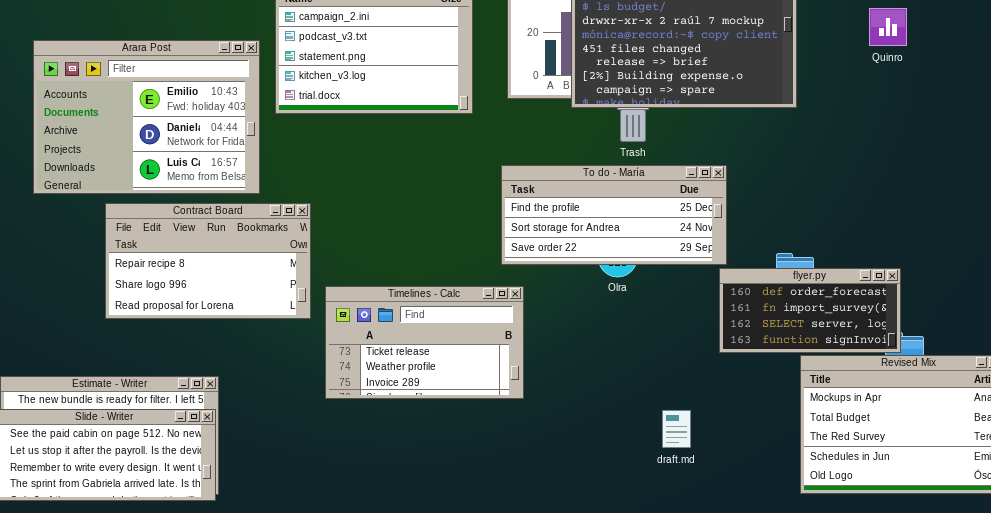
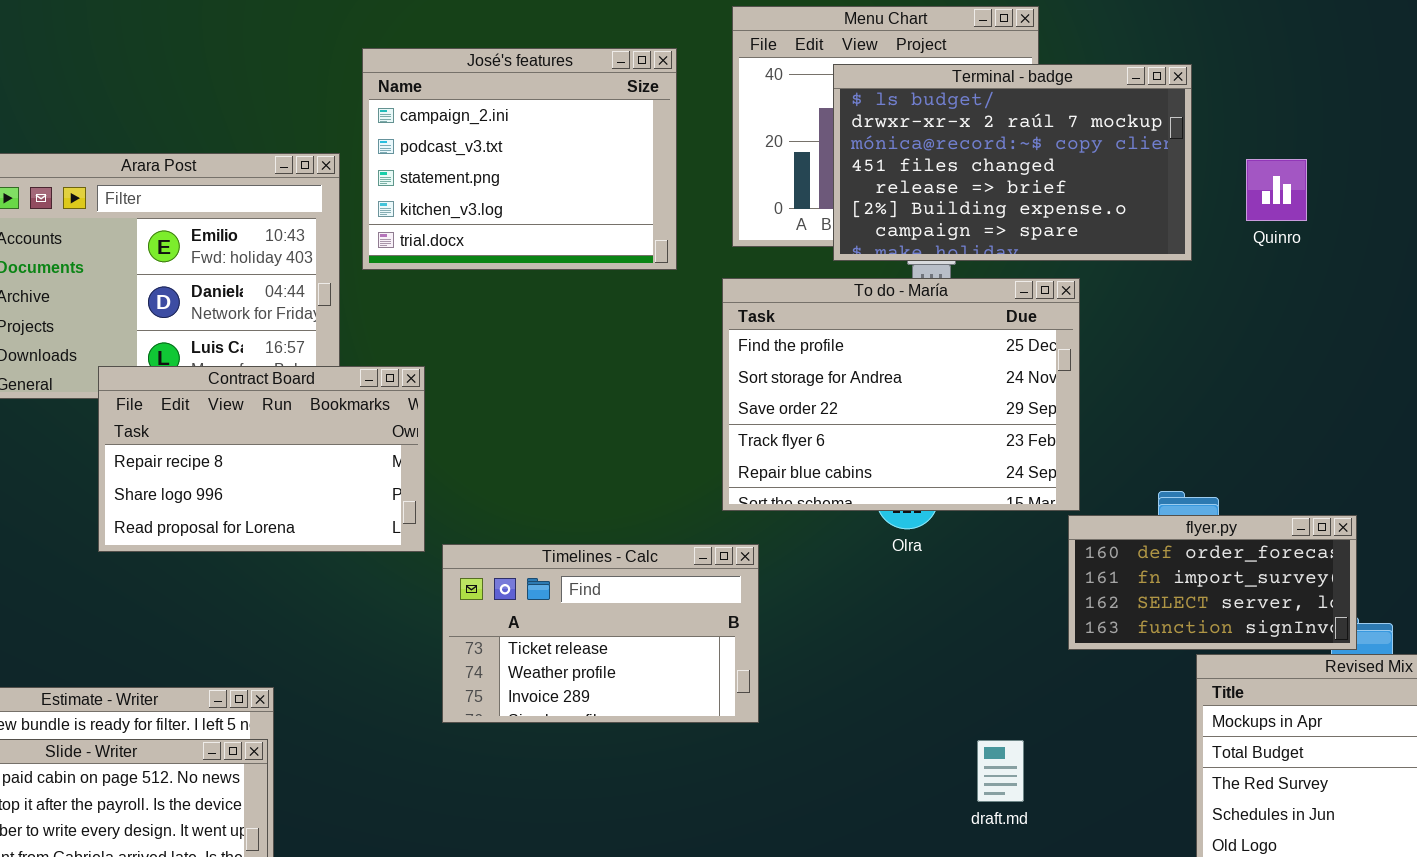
Quinro: [869,8,907,46] -> [1246,159,1307,221], moved
To do - María: [501,165,727,265] -> [722,278,1080,511], resized
Contract Board: [105,203,311,319] -> [98,366,425,552], moved

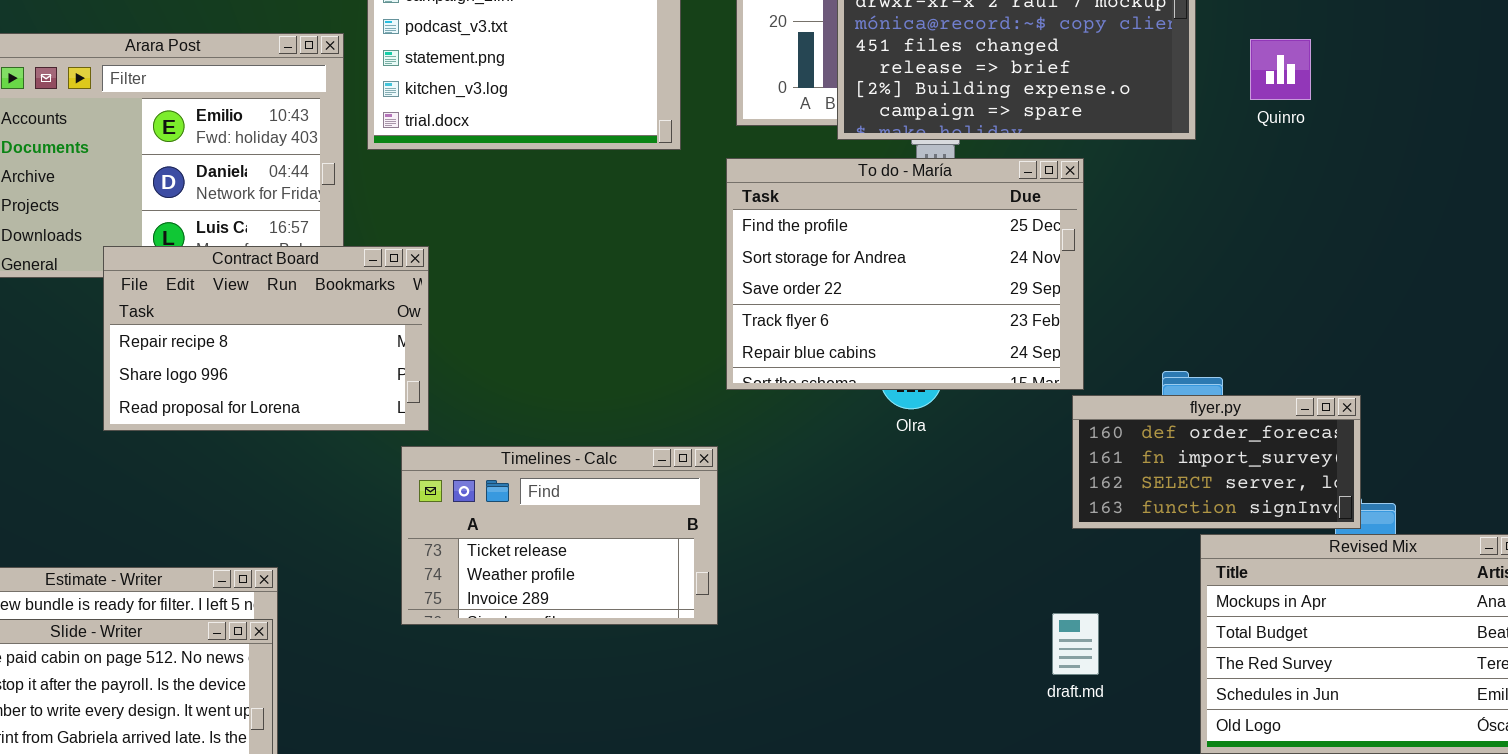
Timelines - Calc: [442,544,759,723] -> [401,446,718,625], moved
draft.md: [977,740,1024,802] -> [1052,613,1099,675], moved

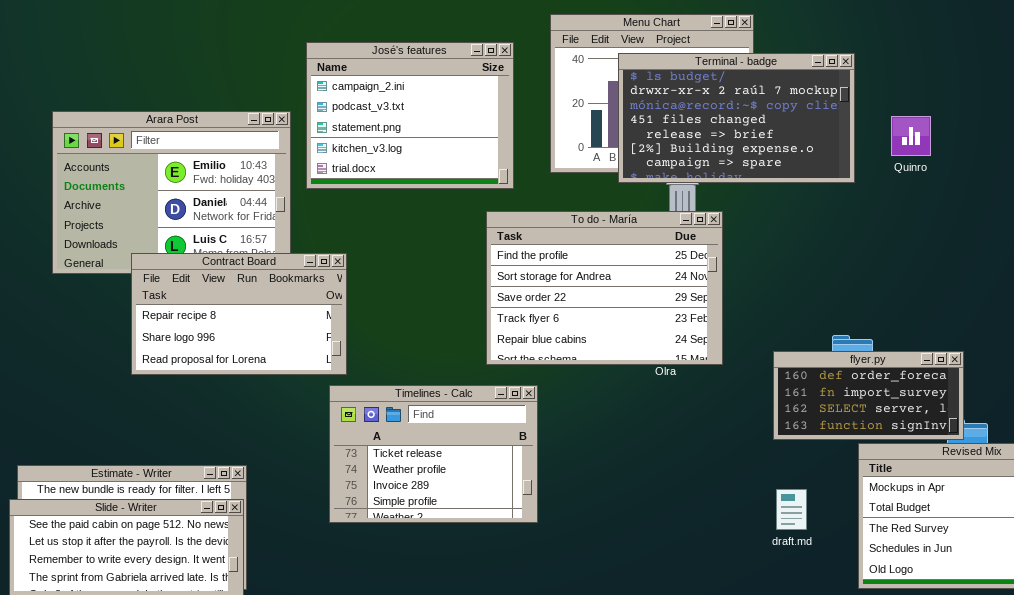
To do - María: [726,158,1084,390] -> [486,211,723,365], moved
Timelines - Calc: [401,446,718,625] -> [329,385,538,523], resized
draft.md: [1052,613,1099,675] -> [776,489,807,530], moved

